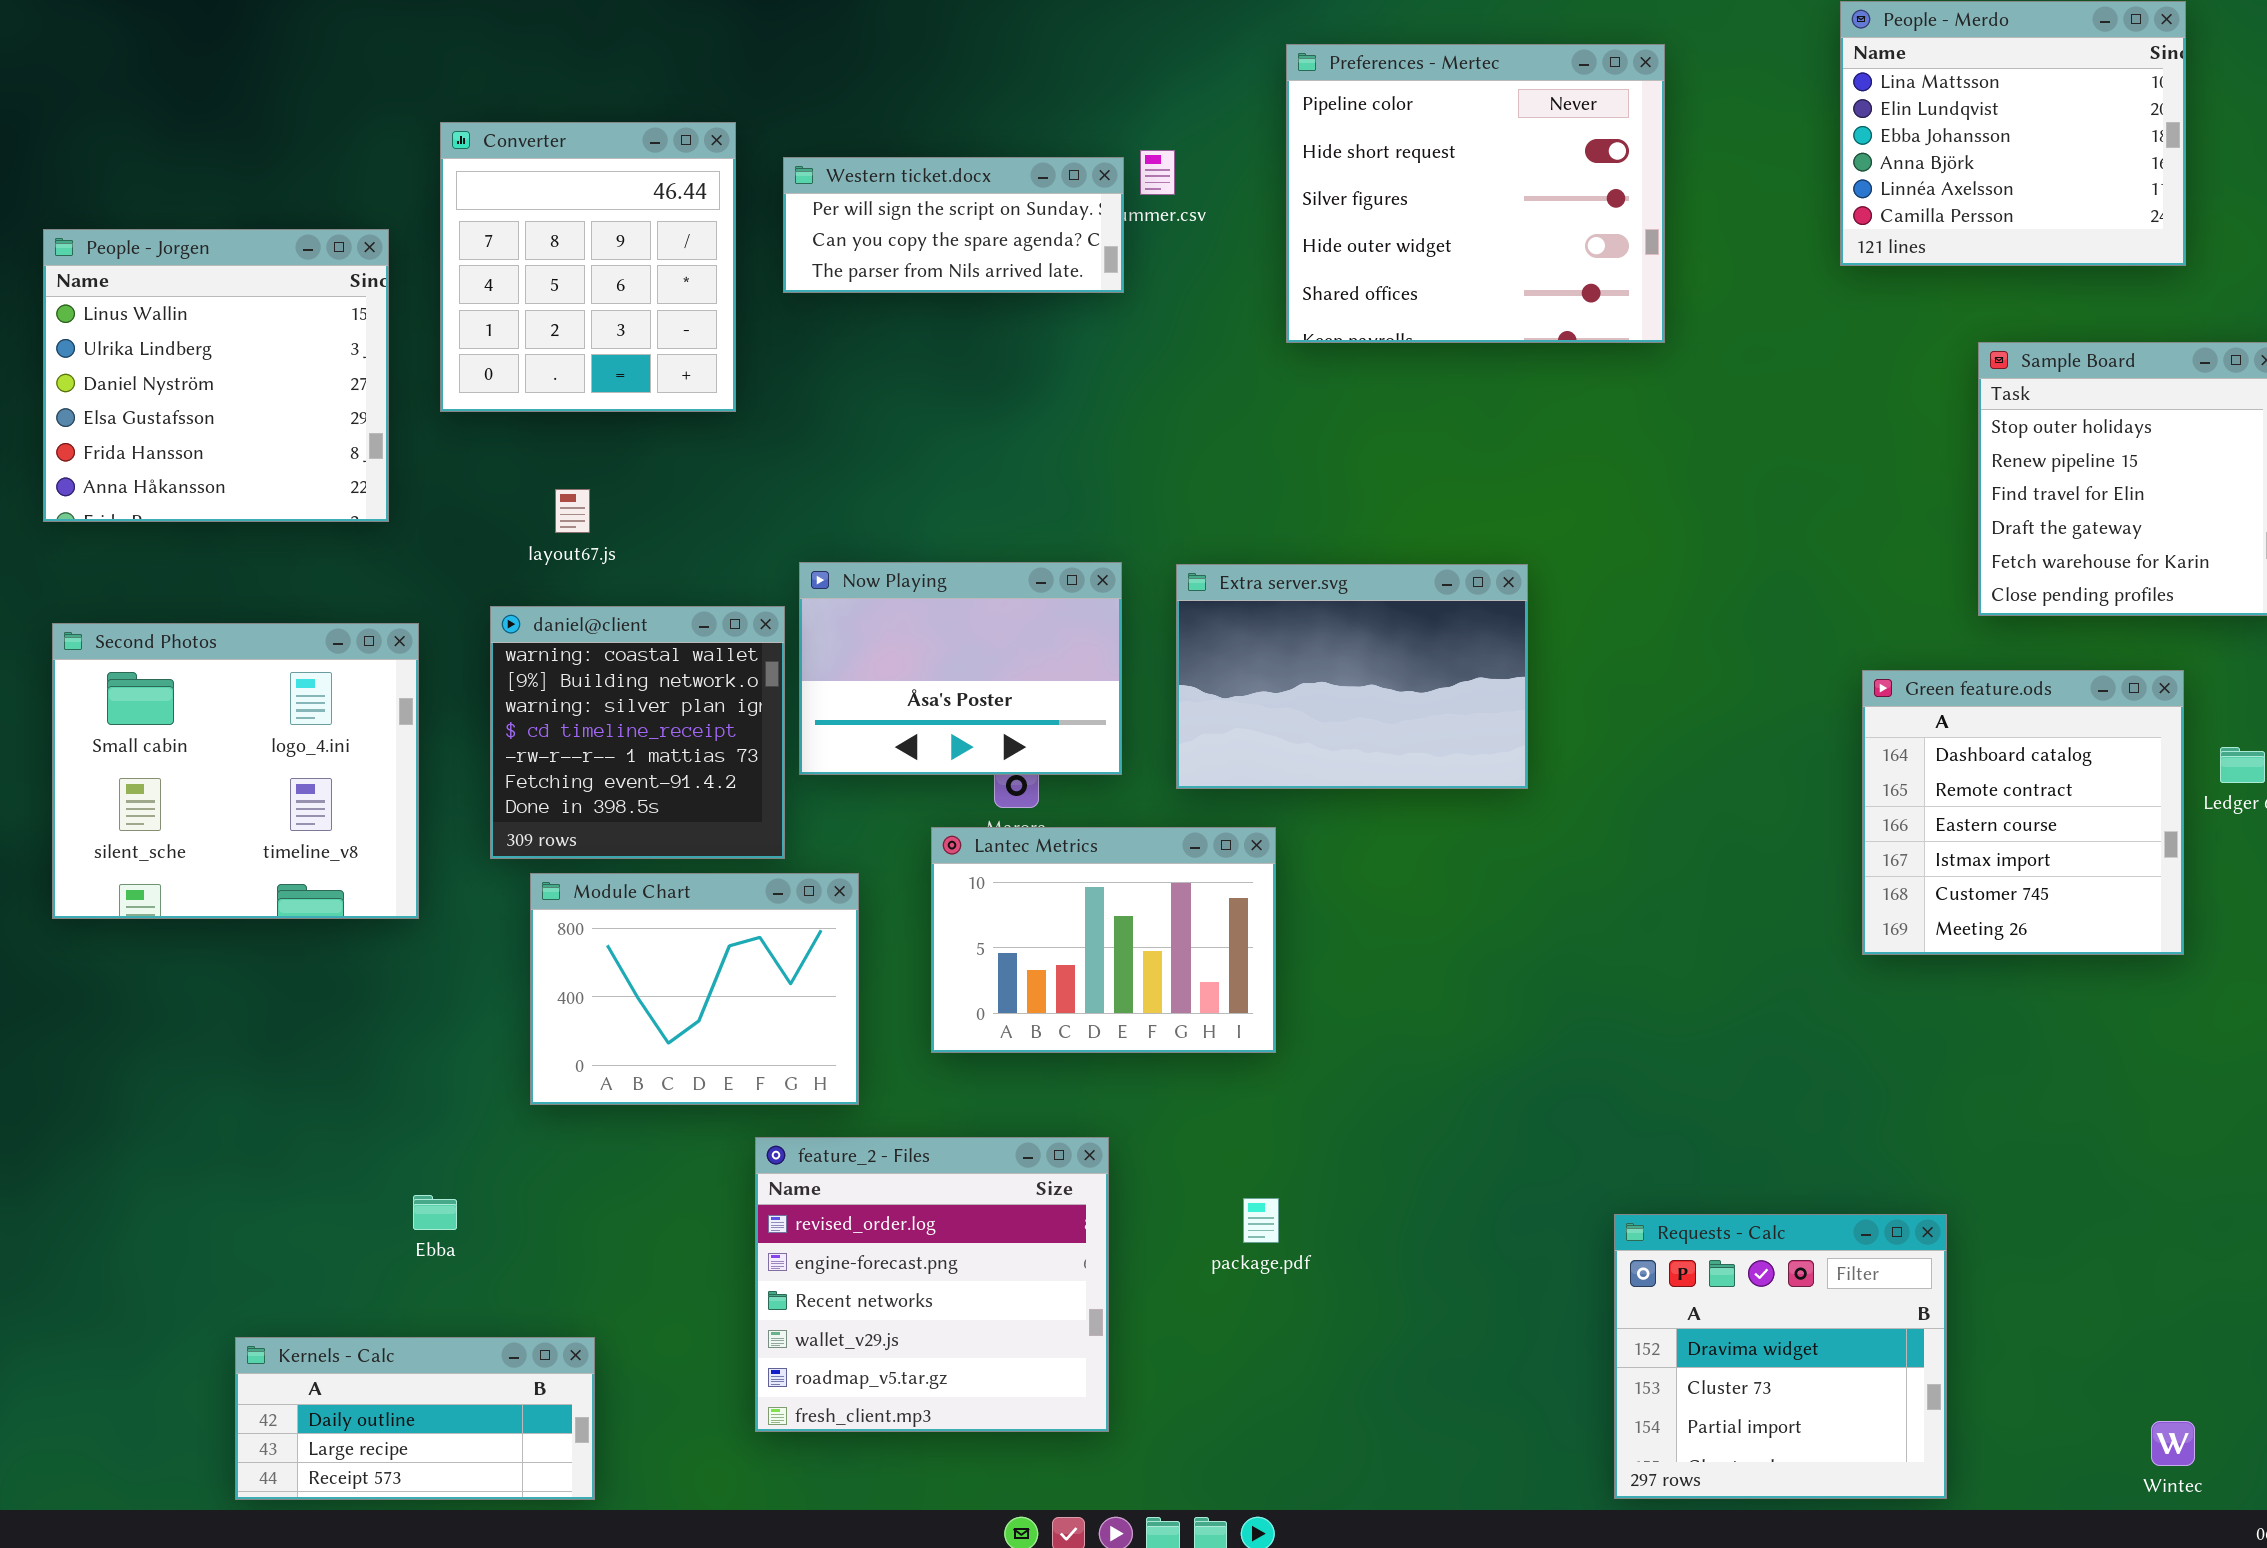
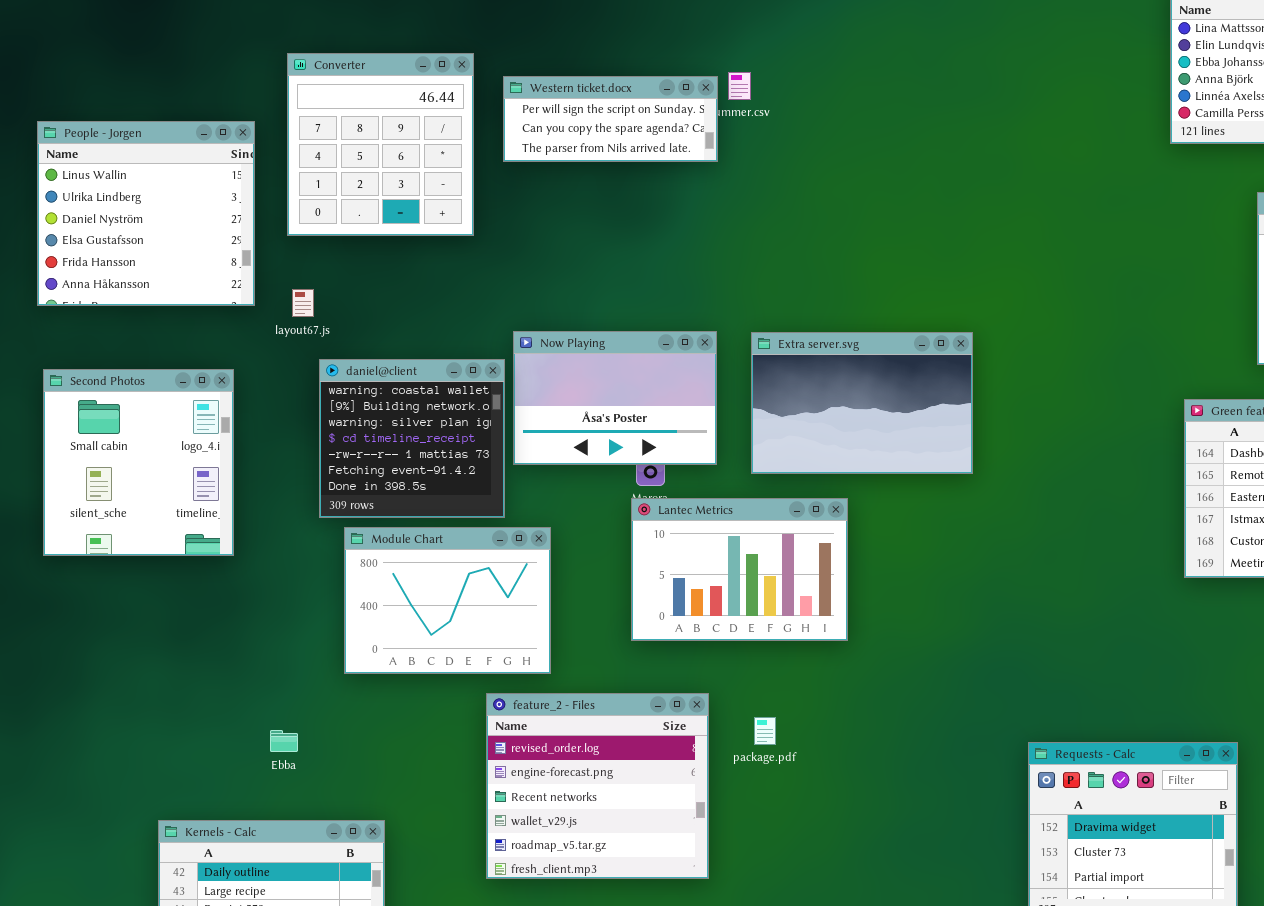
Preferences - Mertec: [1286,44,1665,343] -> none, closed
layout67.js: [555,489,590,533] -> [292,289,314,317], moved
Second Photos: [52,623,419,919] -> [43,369,234,556], resized
Lantec Metrics: [931,827,1276,1053] -> [631,498,848,641], moved
package.pdf: [1243,1198,1279,1243] -> [754,717,776,745], moved

